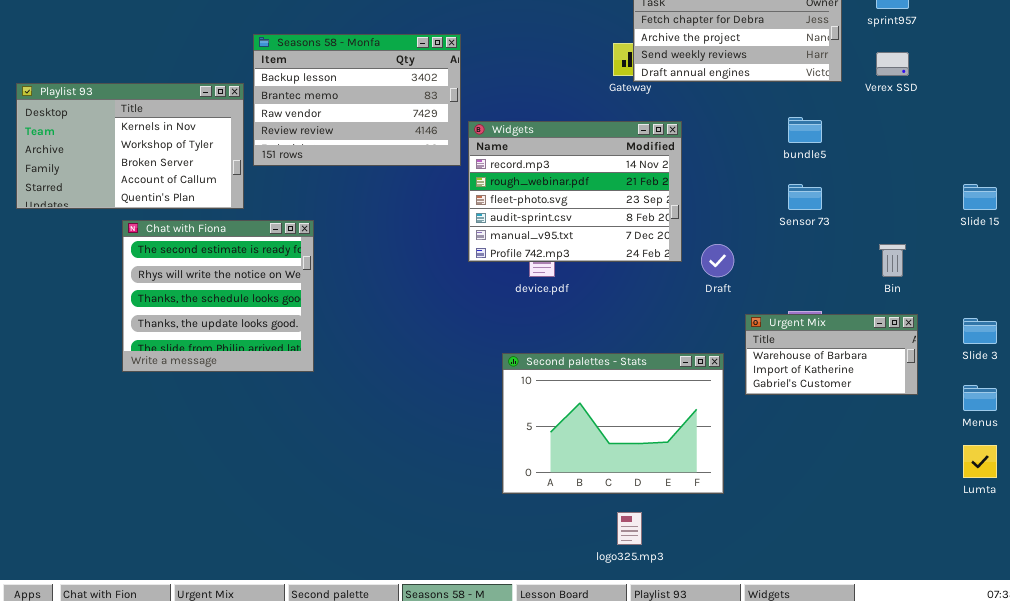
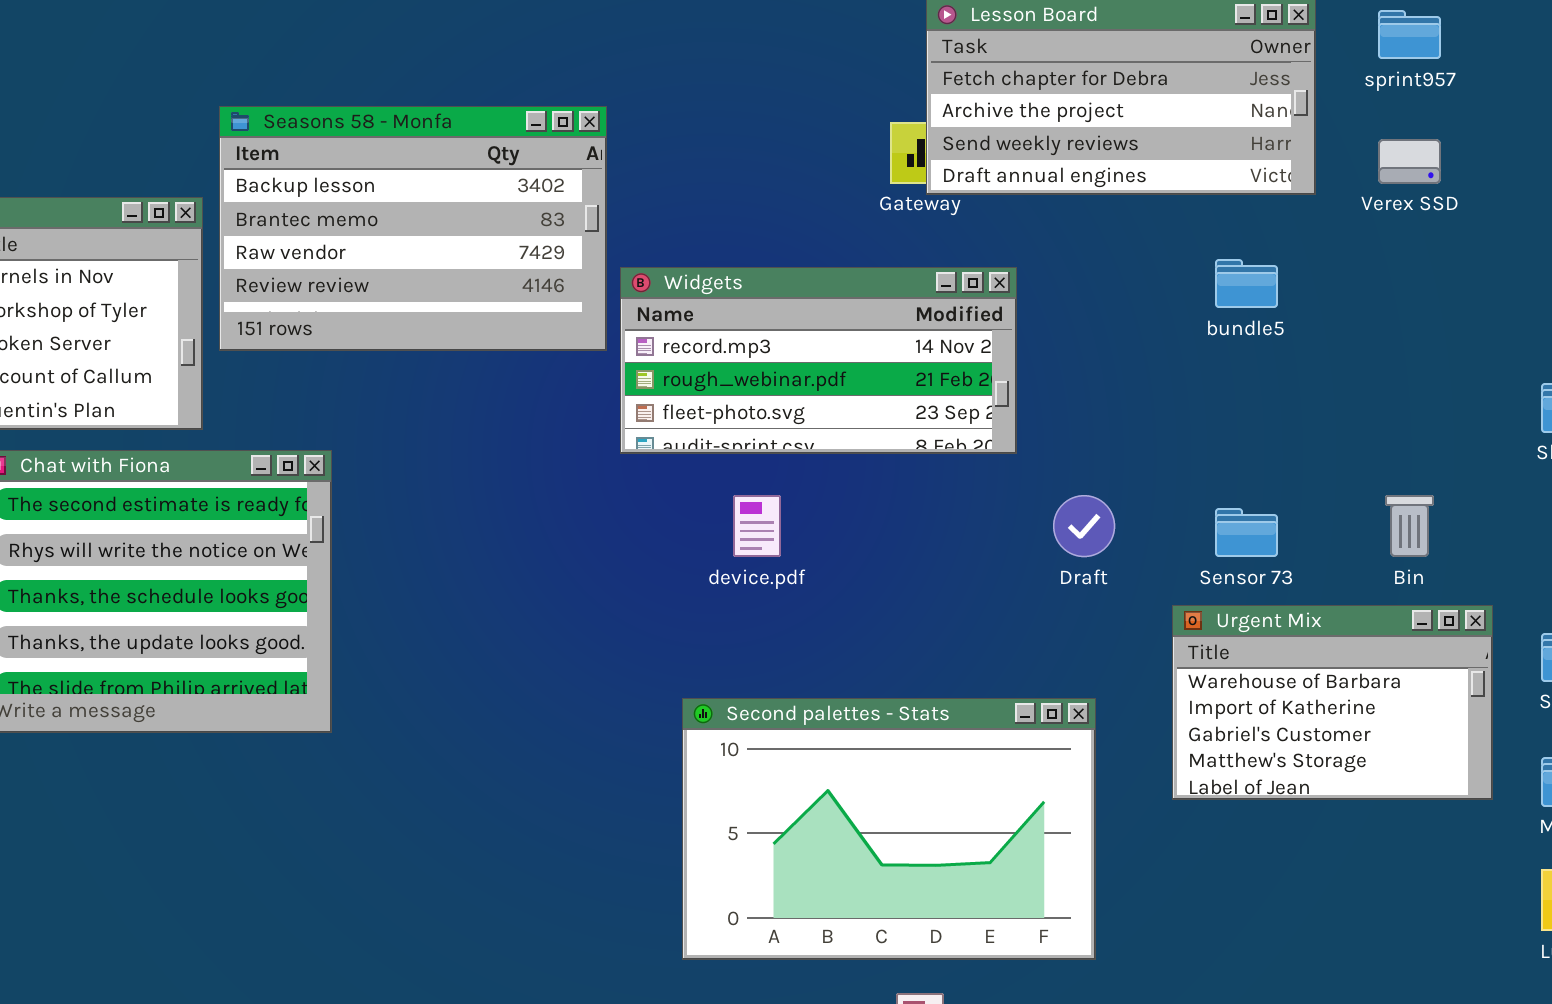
Widgets: [468,121,682,262] -> [620,267,1017,454], resized
Sensor 73: [788,184,822,210] -> [1215,508,1278,557], moved
Urgent Mix: [745,314,918,395] -> [1172,605,1493,800], moved, resized

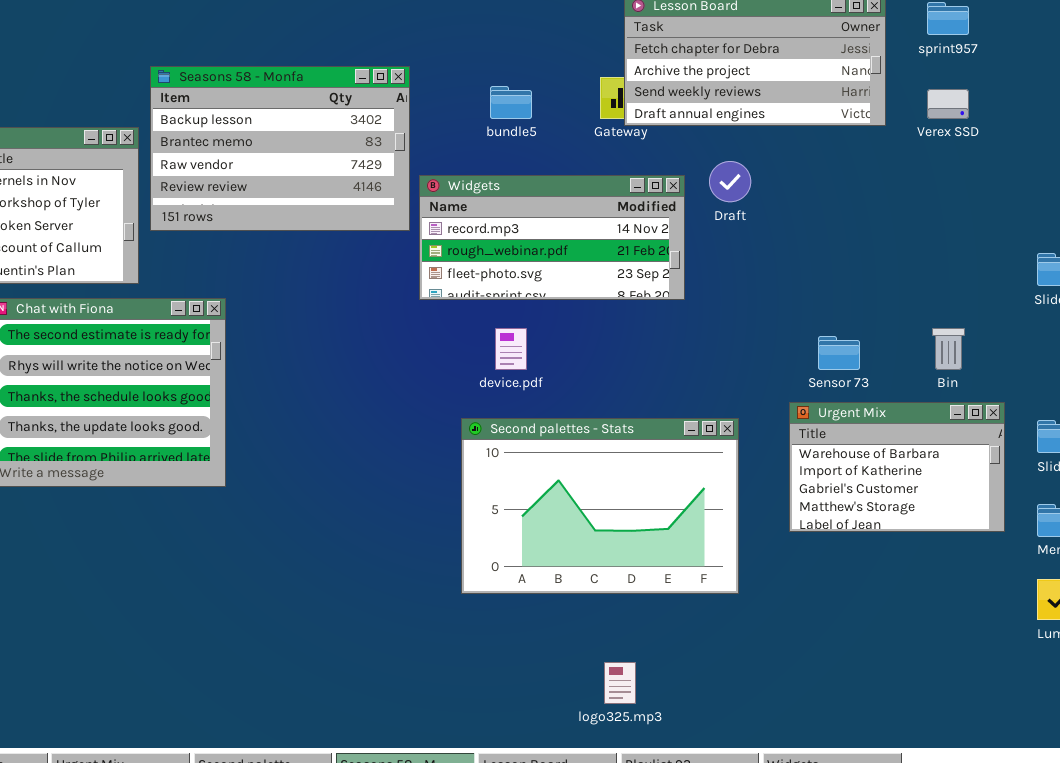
bundle5: [1215,259,1278,308] -> [490,86,532,119], moved
Draft: [1053,495,1115,557] -> [709,161,751,202], moved
Second palettes - Stats: [682,698,1096,960] -> [461,418,739,594], moved

